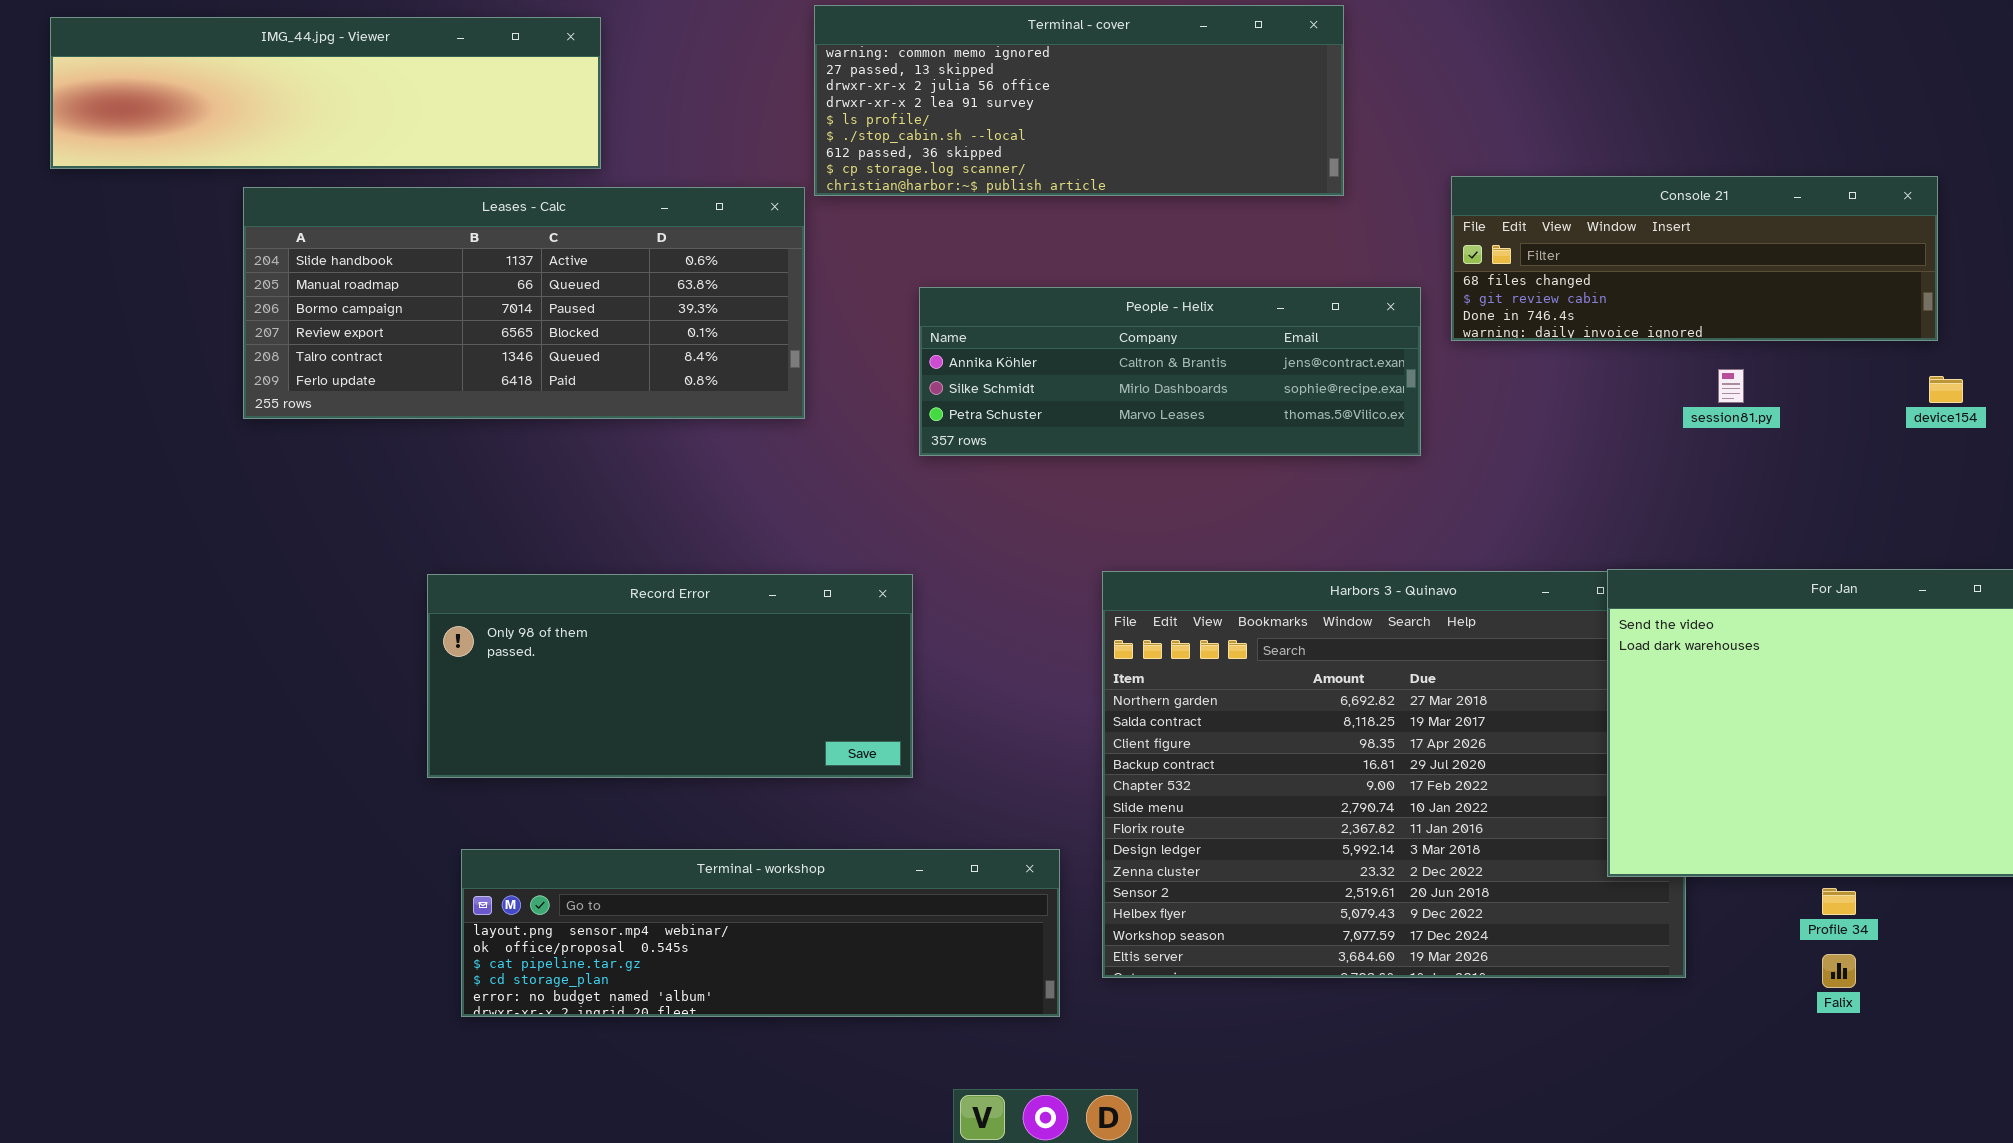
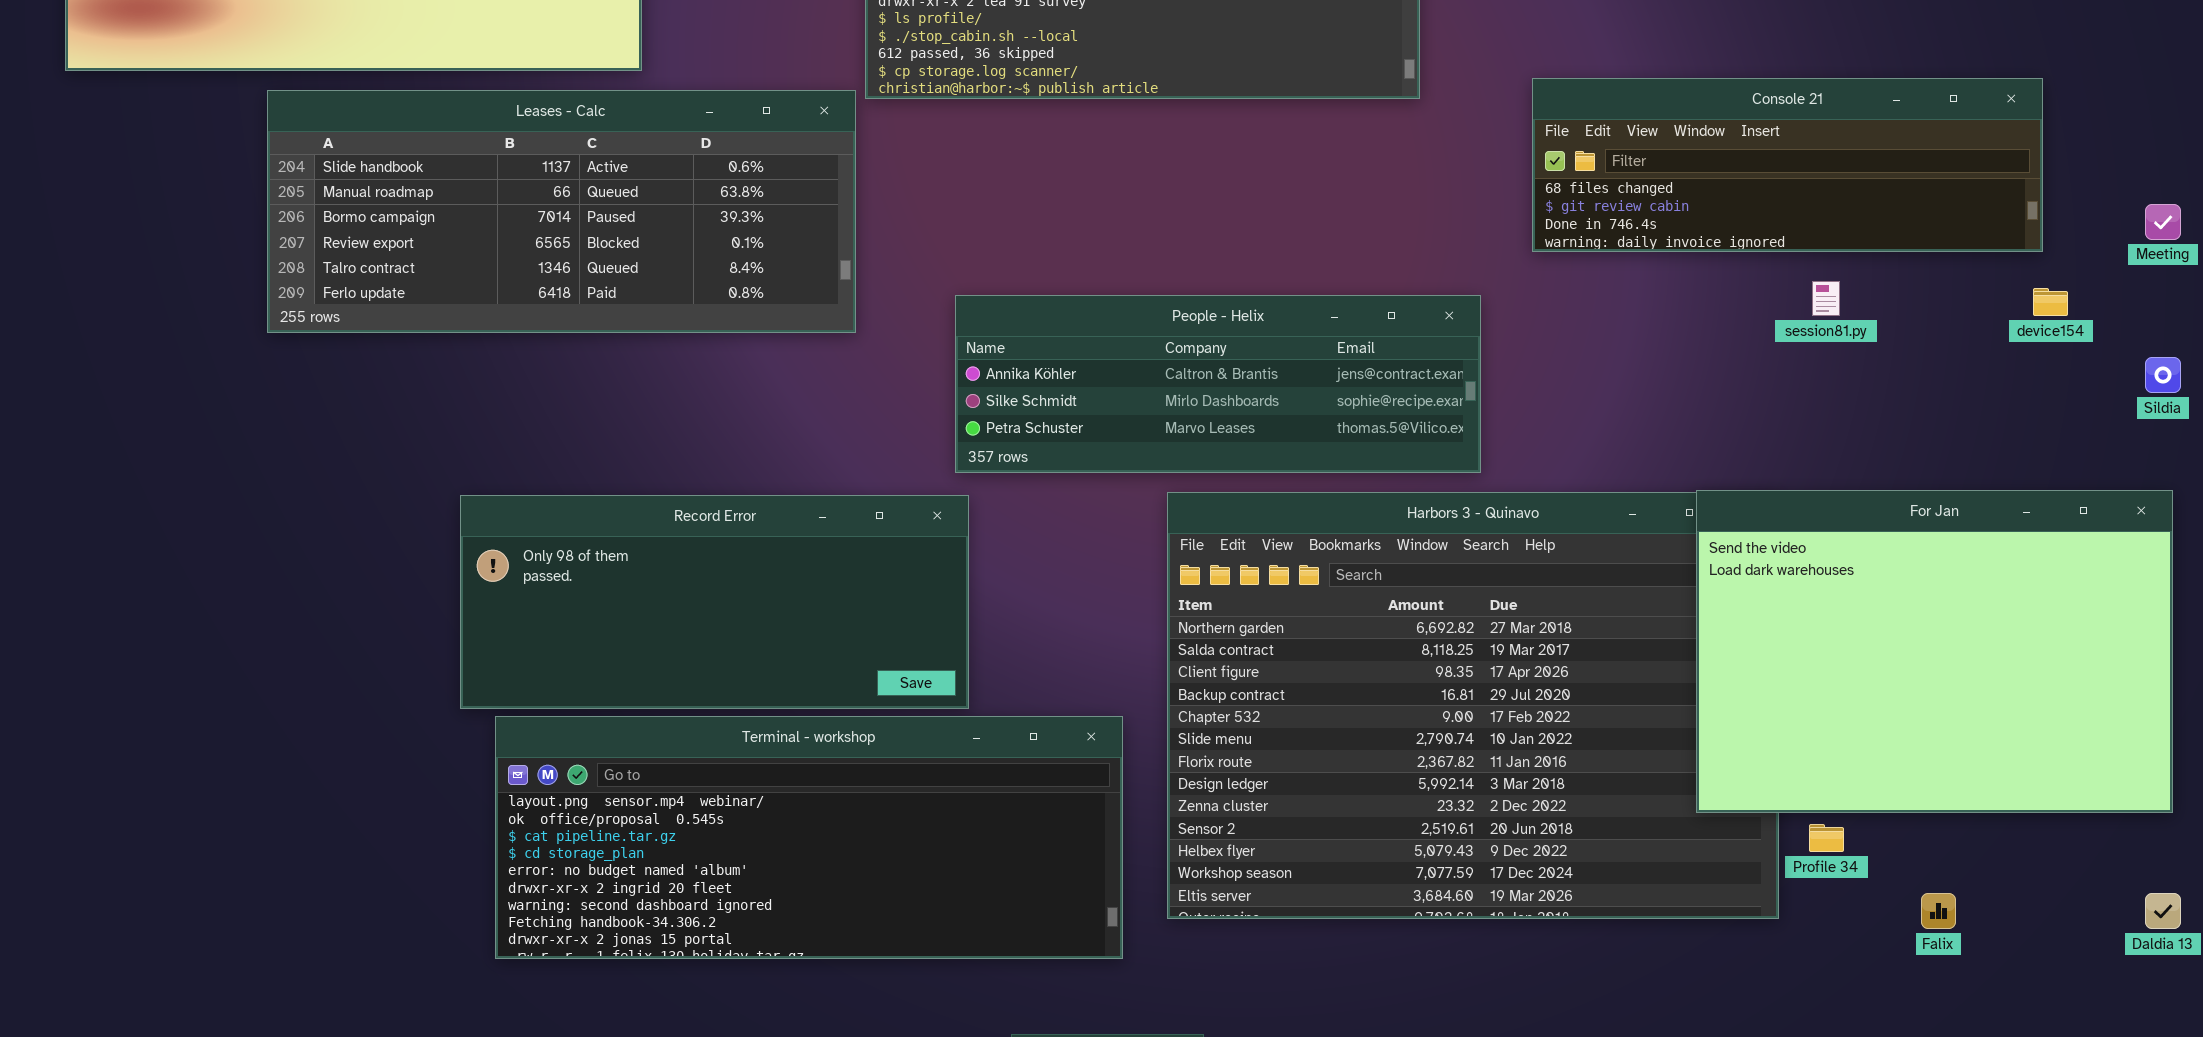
People - Helix: [919,287,1421,456] -> [955,295,1481,473], moved
Terminal - workshop: [461,849,1060,1017] -> [495,716,1123,959], resized
Profile 34: [1822,888,1856,915] -> [1809,824,1844,852], moved

